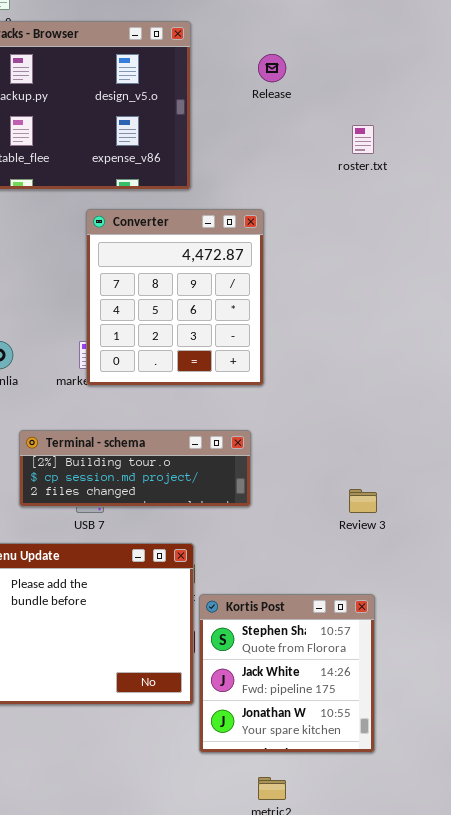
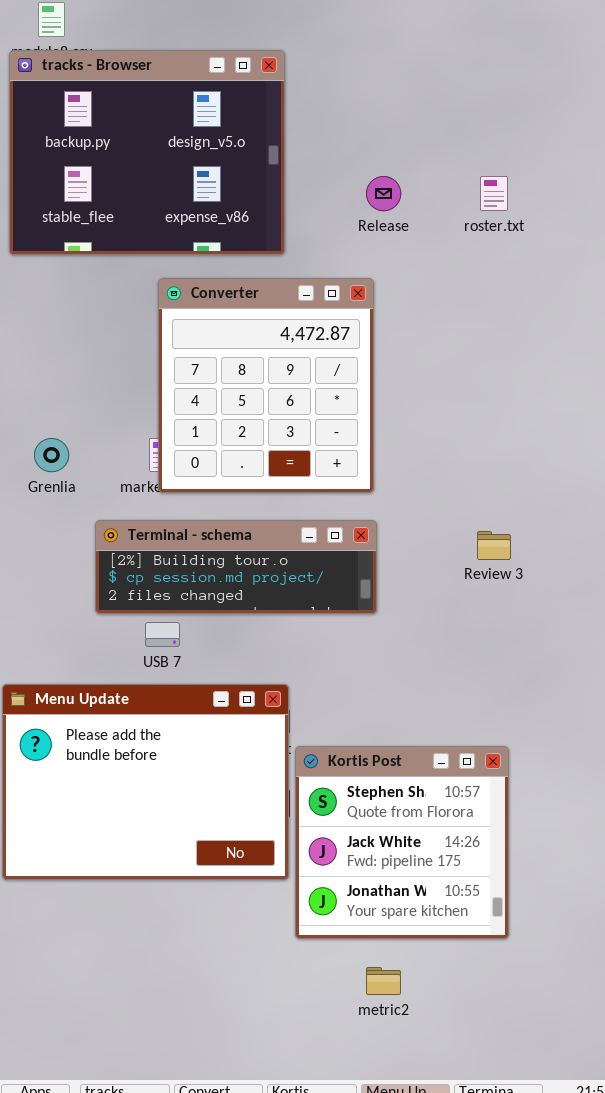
Release: [258,54,286,82] -> [366,176,401,211], moved
Terminal - schema: [19,430,251,507] -> [95,520,377,614], moved
Review 3: [349,489,377,513] -> [477,531,511,560], moved

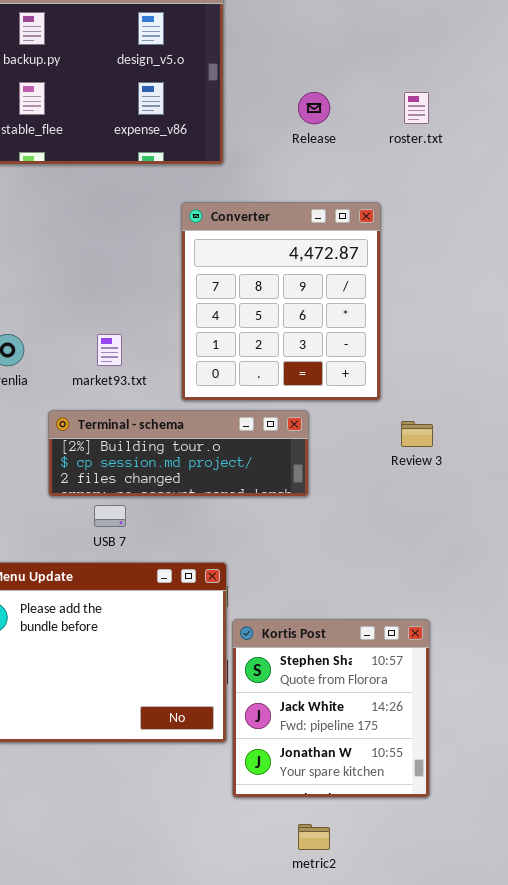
Converter: [158,278,374,493] -> [181,202,381,401], moved

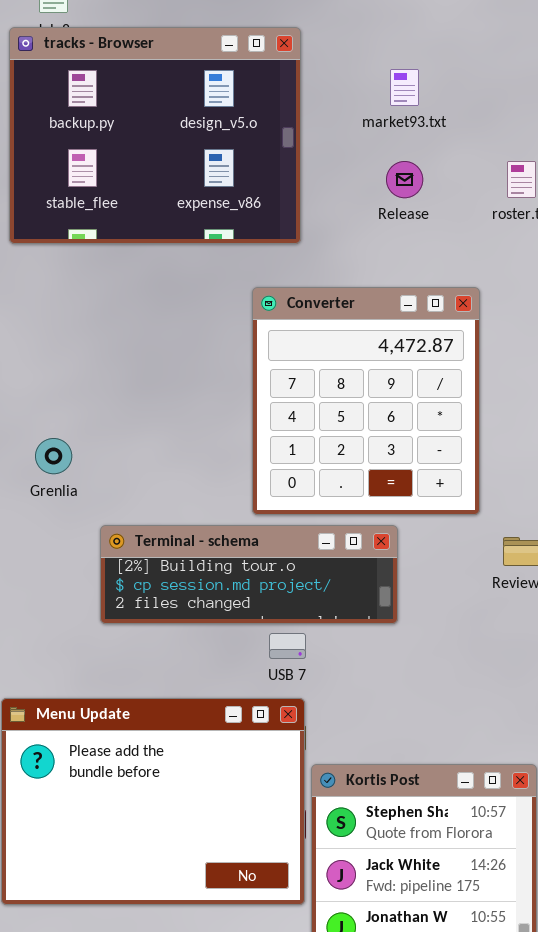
market93.txt: [97,334,122,366] -> [390,69,419,106], moved
USB 7: [94,505,126,527] -> [269,633,306,659], moved

